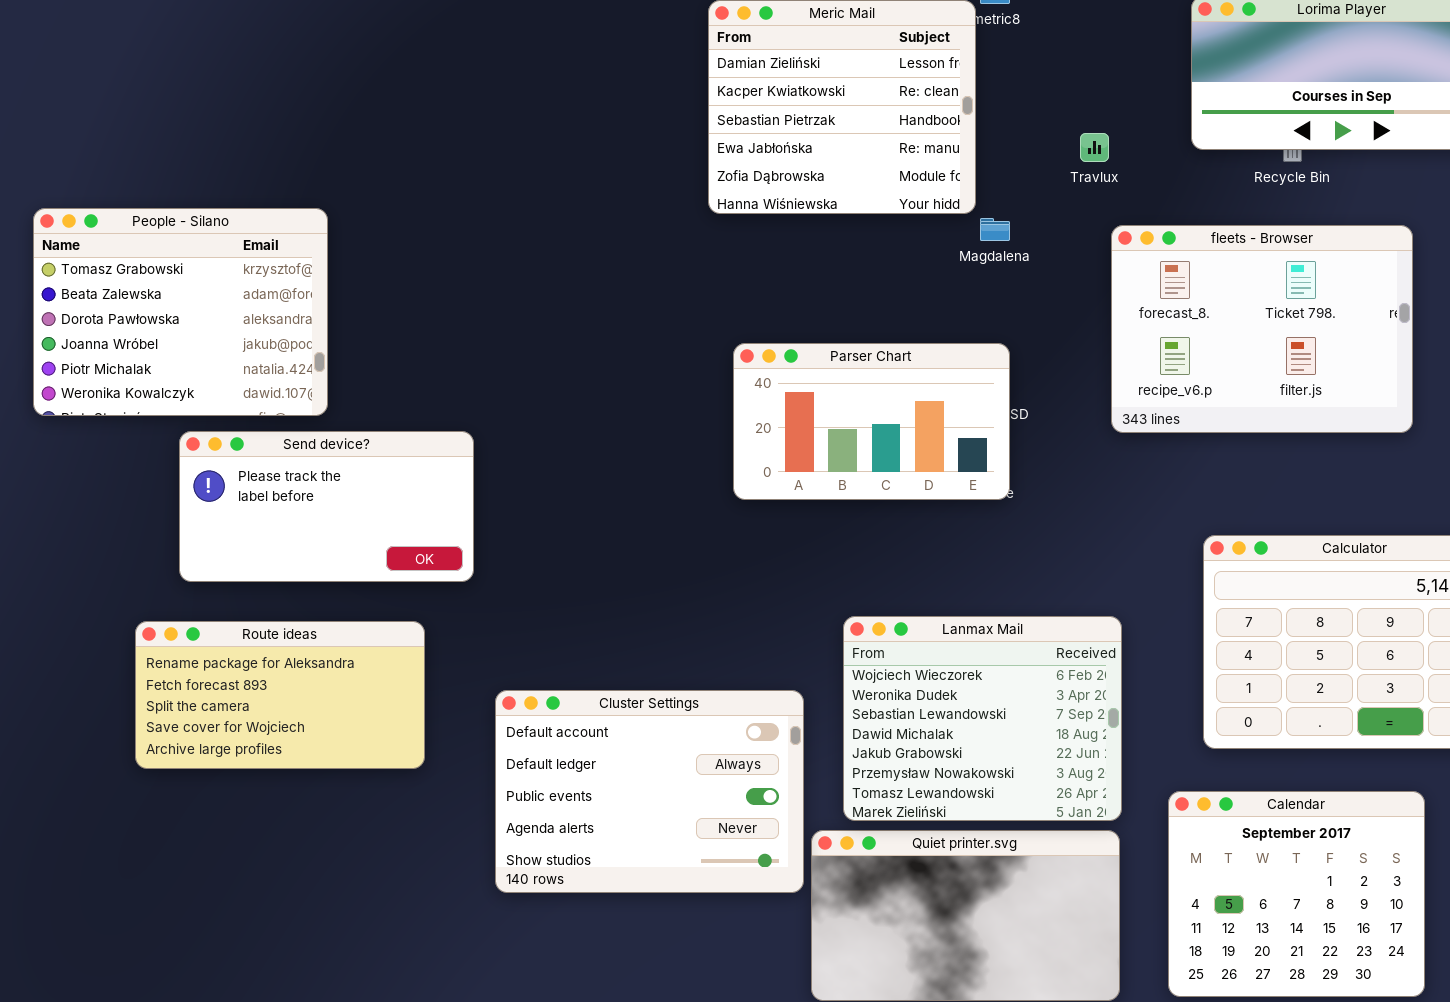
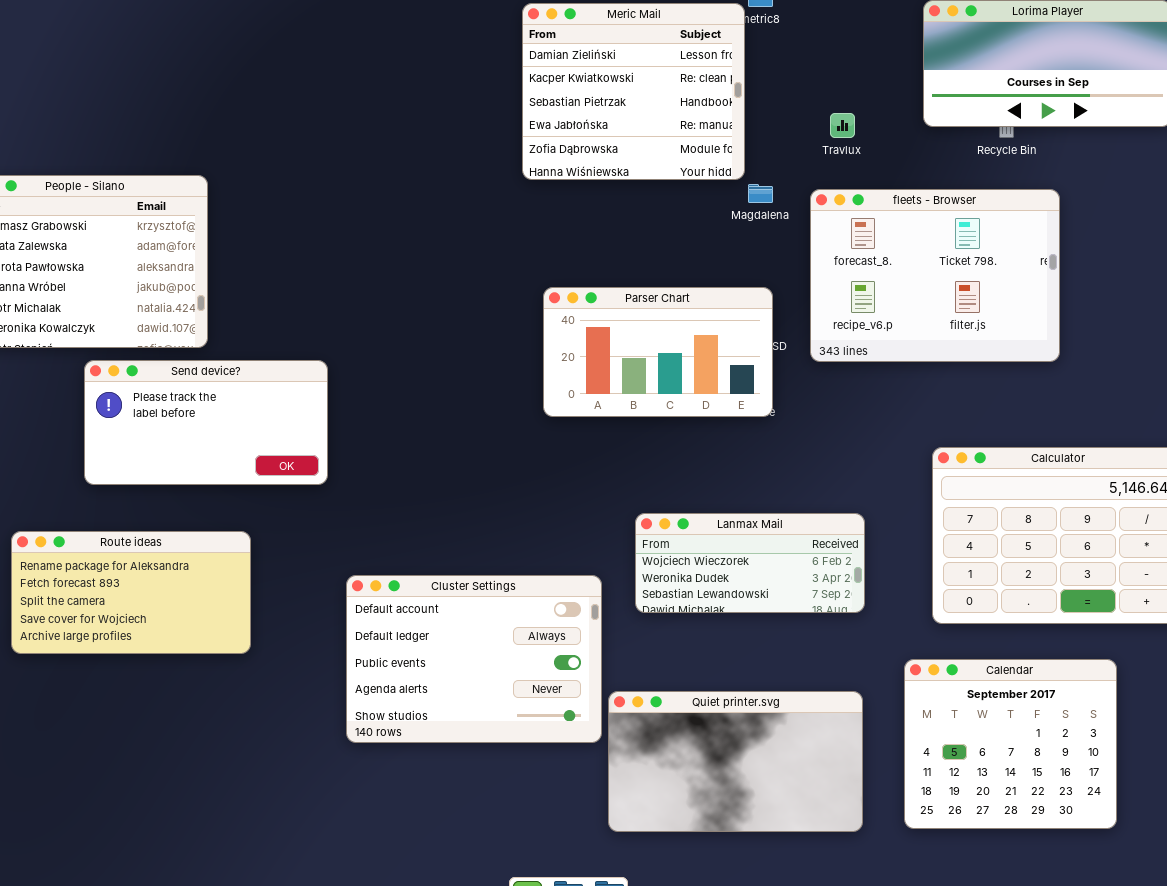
fleets - Browser: [1111,225,1413,433] -> [810,189,1060,362], moved
Lanmax Mail: [843,616,1122,821] -> [635,513,865,613], resized
Route ideas: [135,621,425,769] -> [11,531,251,654], moved

